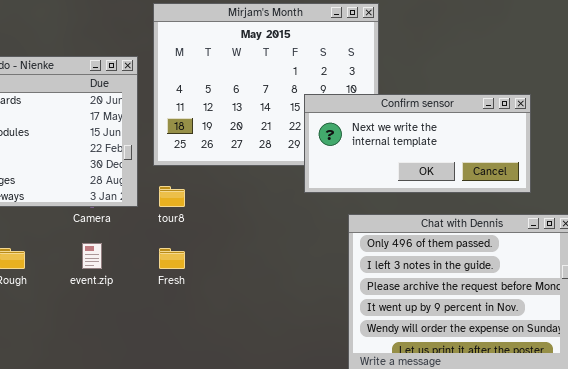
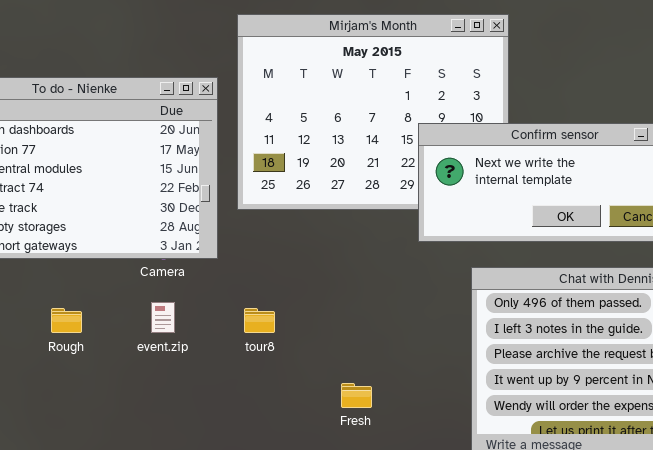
tour8: [159,186,185,207] -> [244,308,275,333], moved
Fresh: [159,248,185,269] -> [341,383,372,408], moved

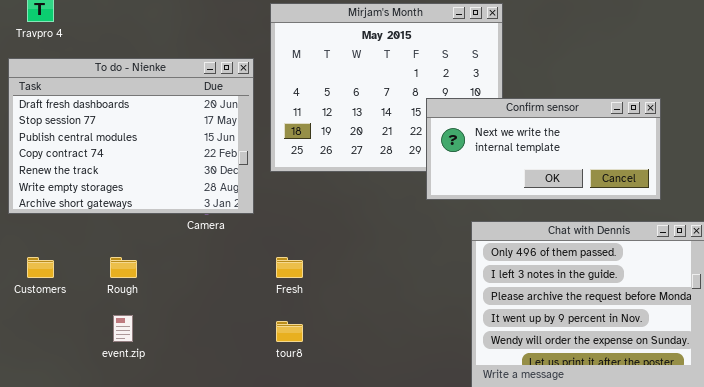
event.zip: [151,302,175,333] -> [113,315,133,342], moved
tour8: [244,308,275,333] -> [276,321,303,342], moved
Fresh: [341,383,372,408] -> [276,257,303,278], moved

